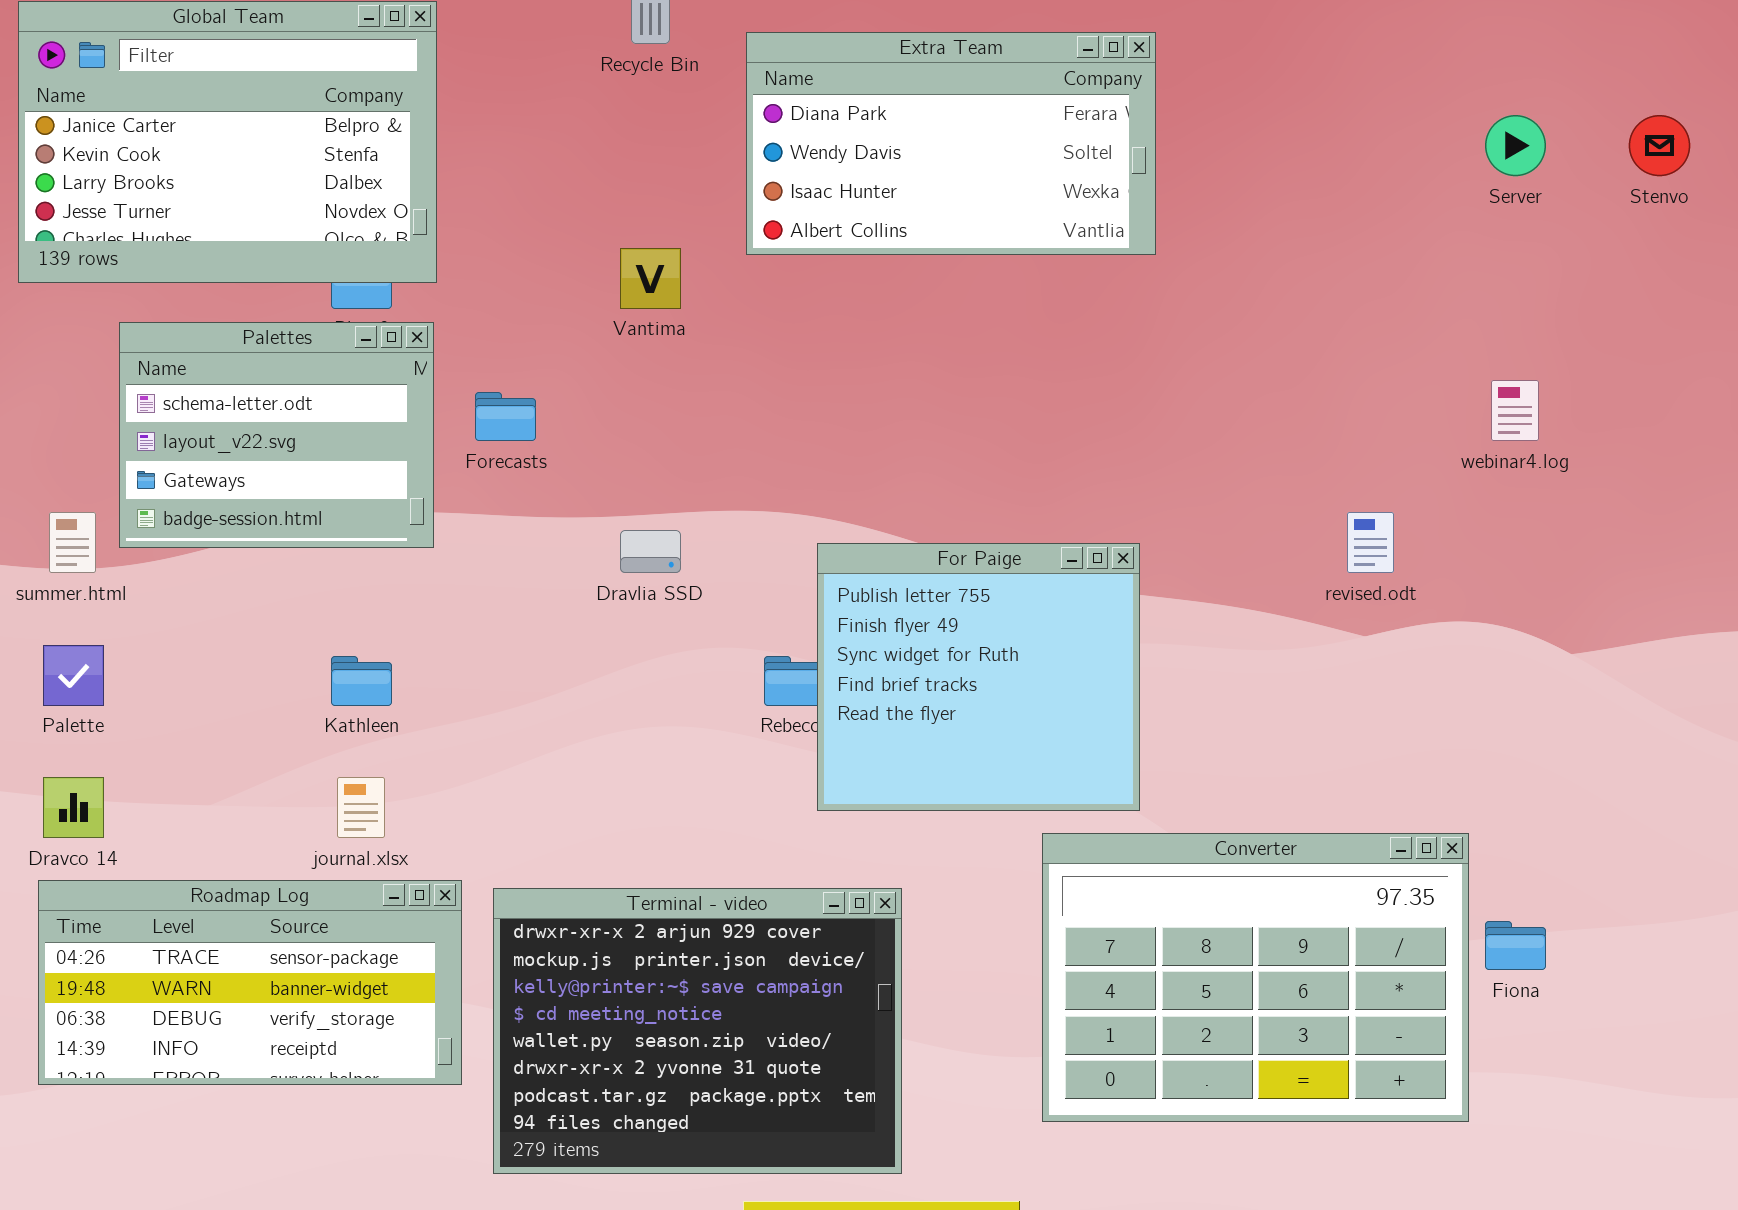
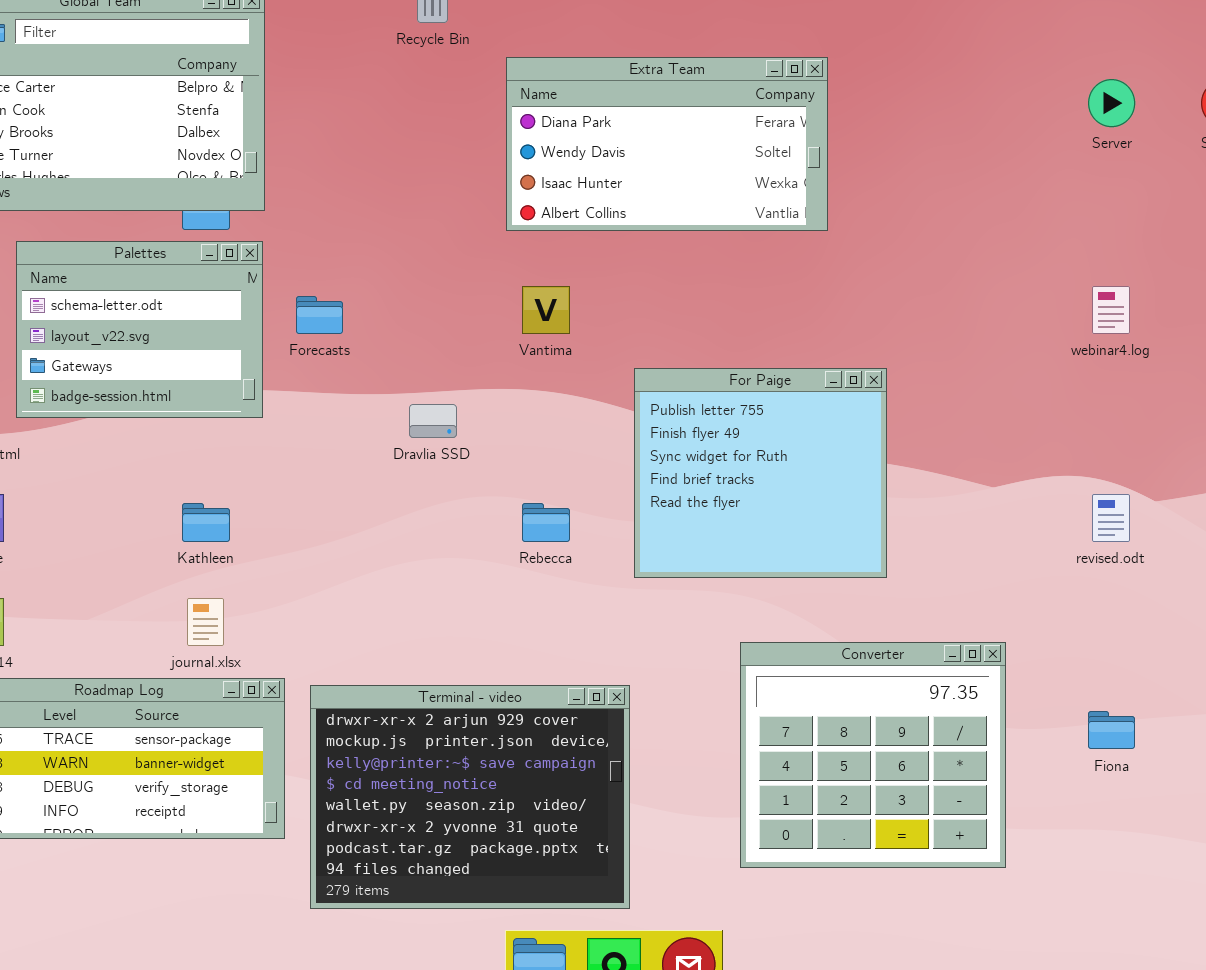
Extra Team: [746,32,1156,255] -> [506,57,828,231], moved
Vantima: [620,248,681,309] -> [522,286,570,334], moved
revised.odt: [1347,512,1394,573] -> [1092,494,1130,542], moved
For Paige: [817,543,1140,811] -> [634,368,887,578], moved
Converter: [1042,833,1469,1122] -> [740,642,1006,868], resized

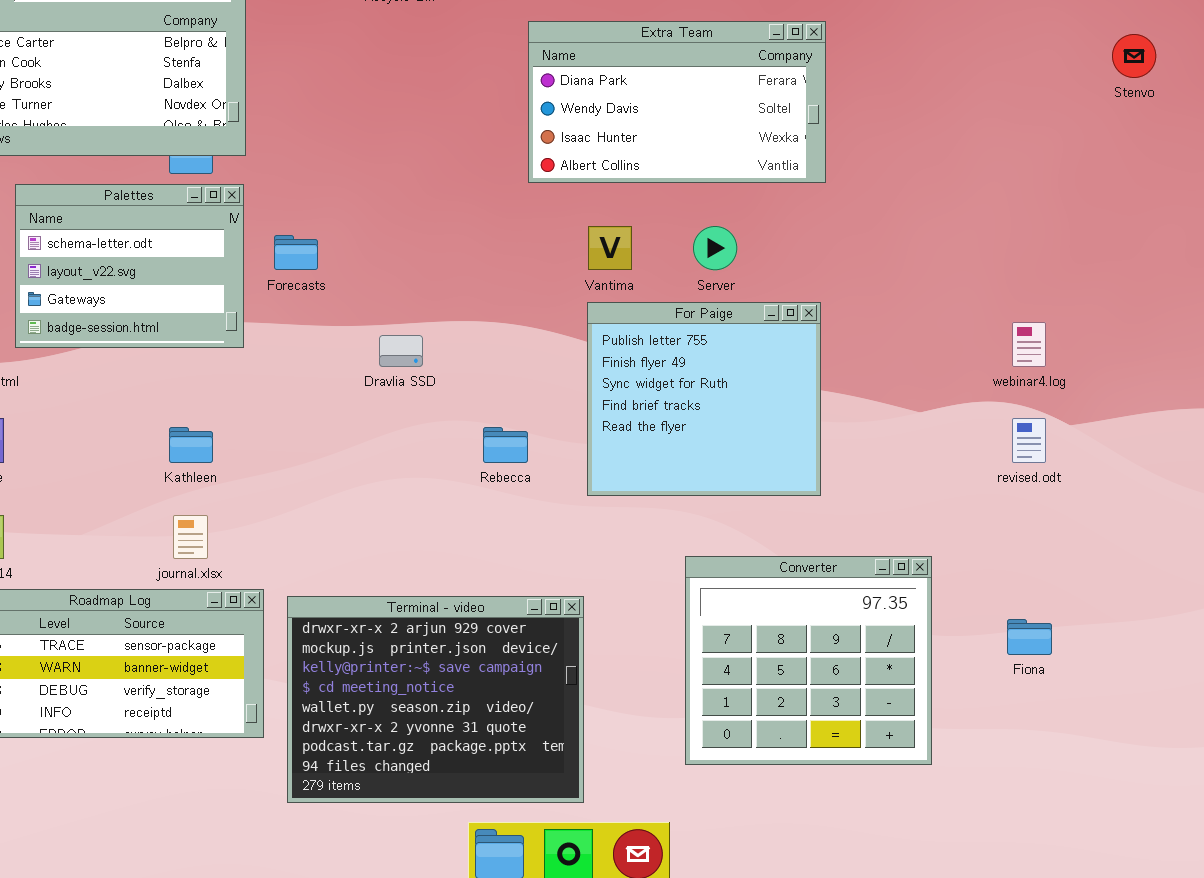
Extra Team: [506,57,828,231] -> [528,21,826,183], moved
Server: [1088,79,1135,127] -> [693,226,737,270], moved
Vantima: [522,286,570,334] -> [588,226,632,270], moved
webinar4.log: [1092,286,1130,334] -> [1012,322,1046,367], moved

